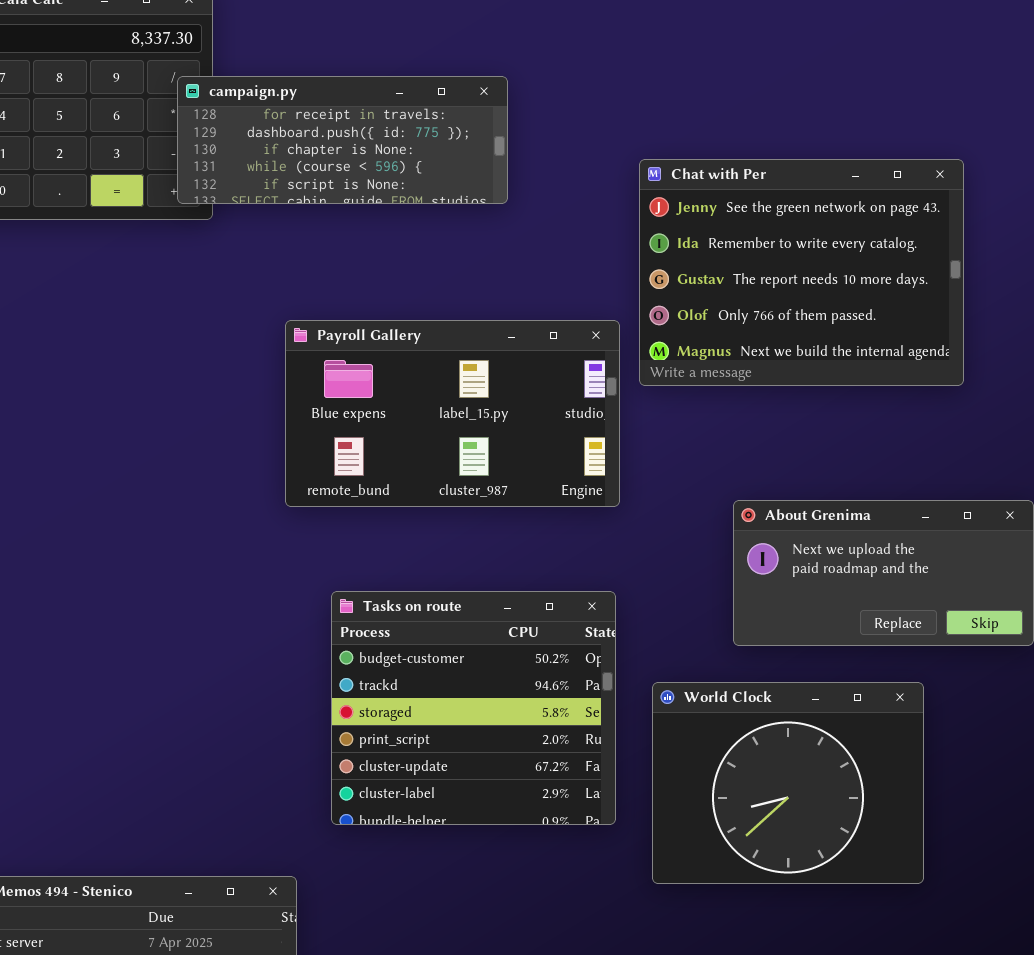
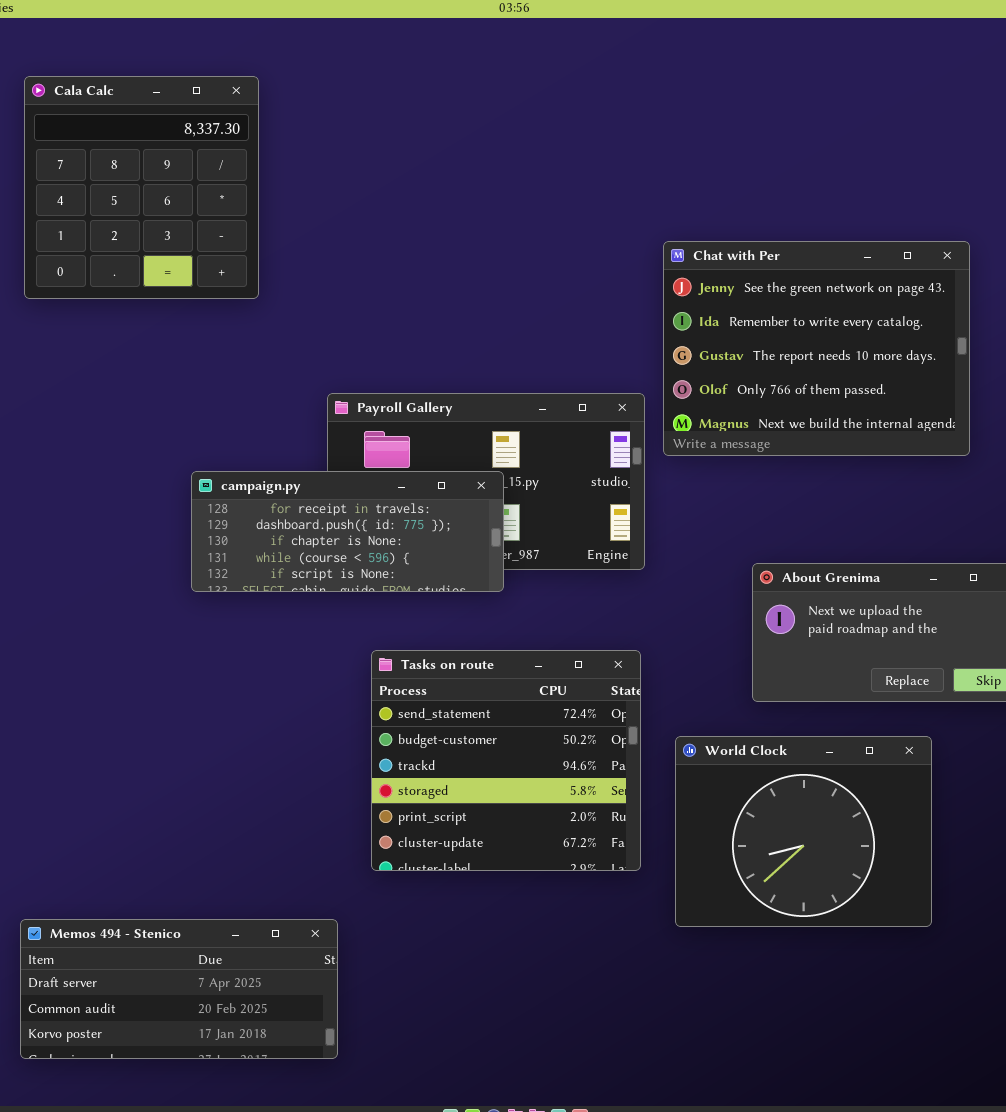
campaign.py: [177,76,508,204] -> [191,471,504,592], moved
Tasks on route: [331,591,616,825] -> [371,650,641,871], scrolled up 1 row

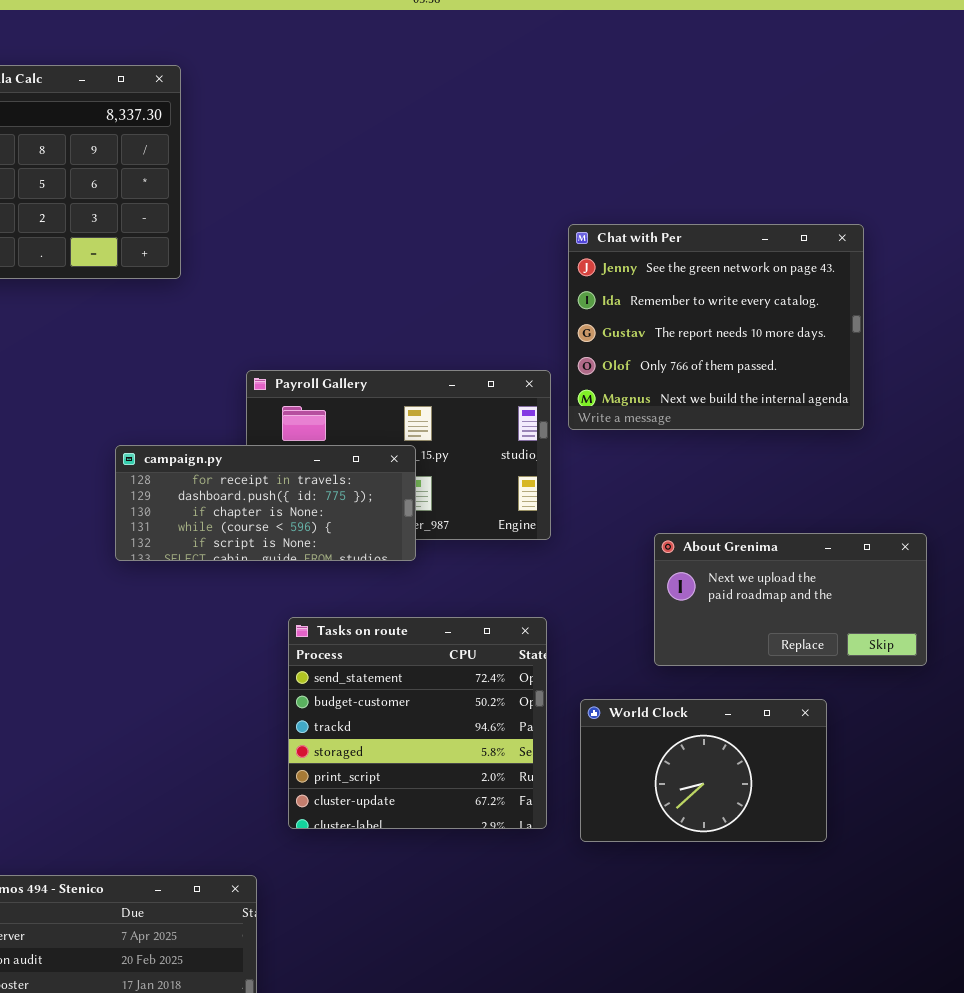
World Clock: [675,736,932,927] -> [580,699,827,842], resized

